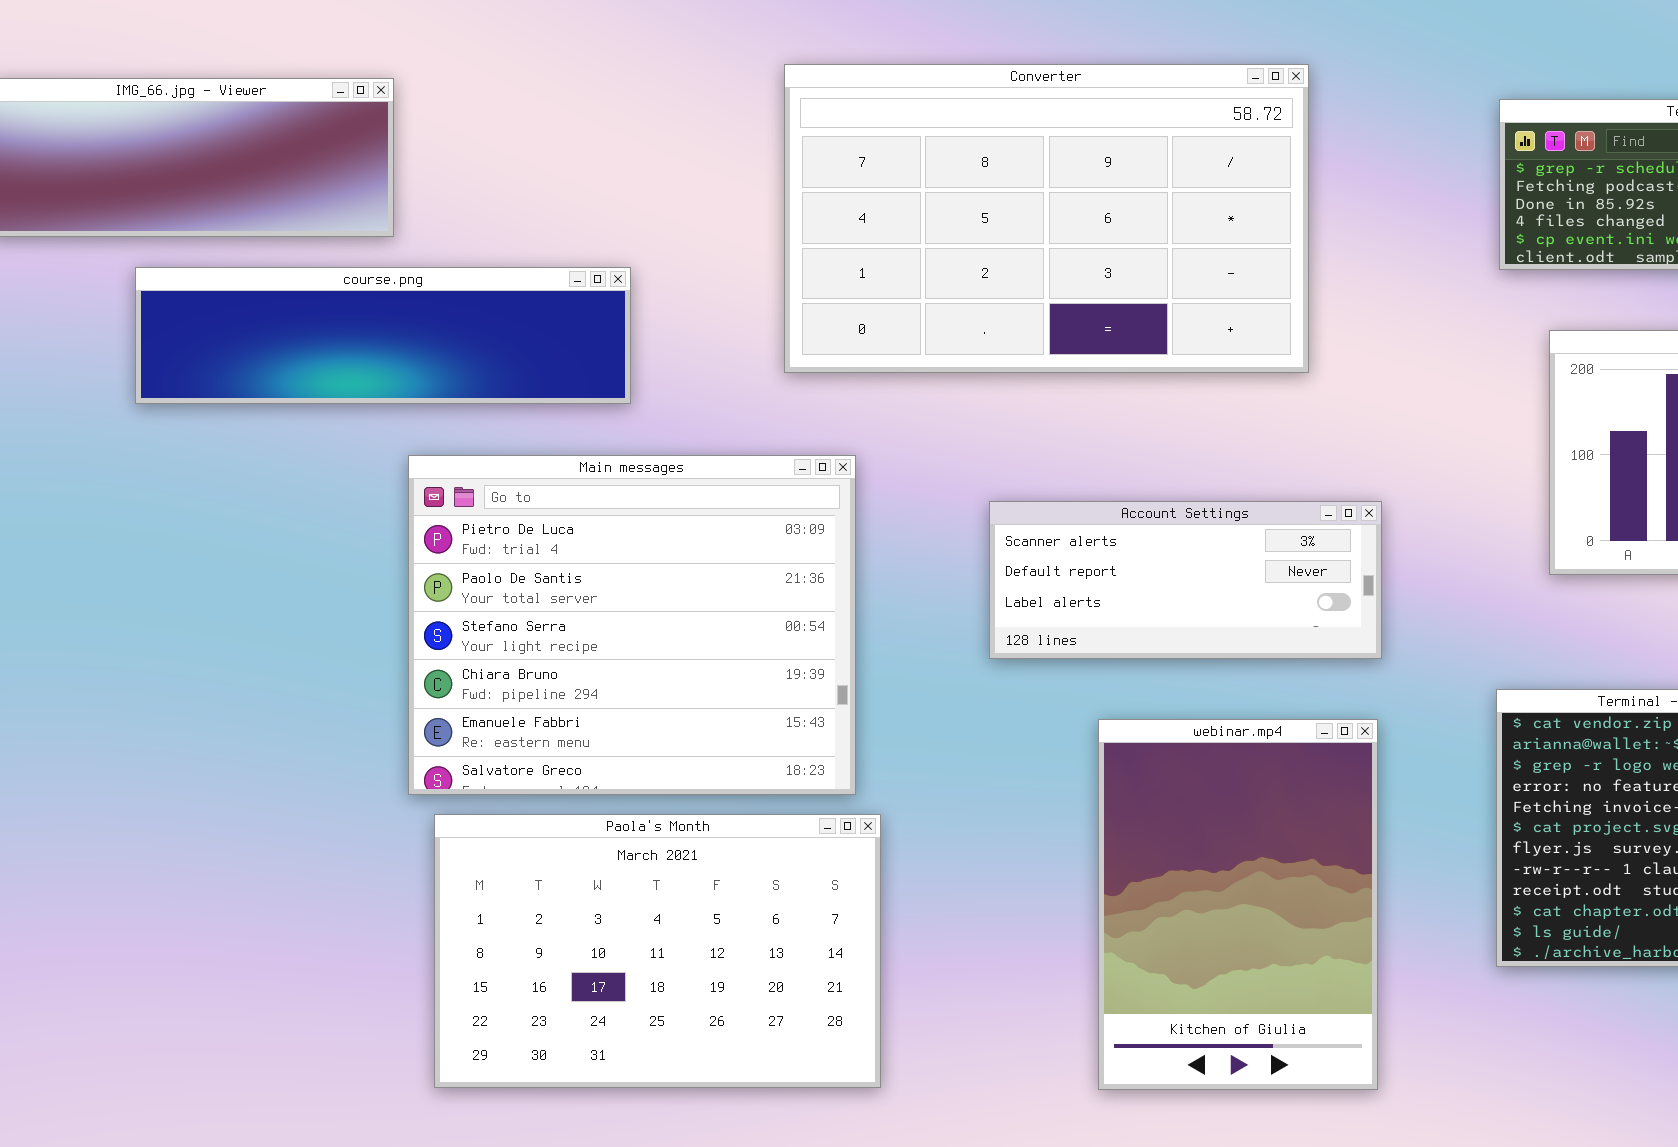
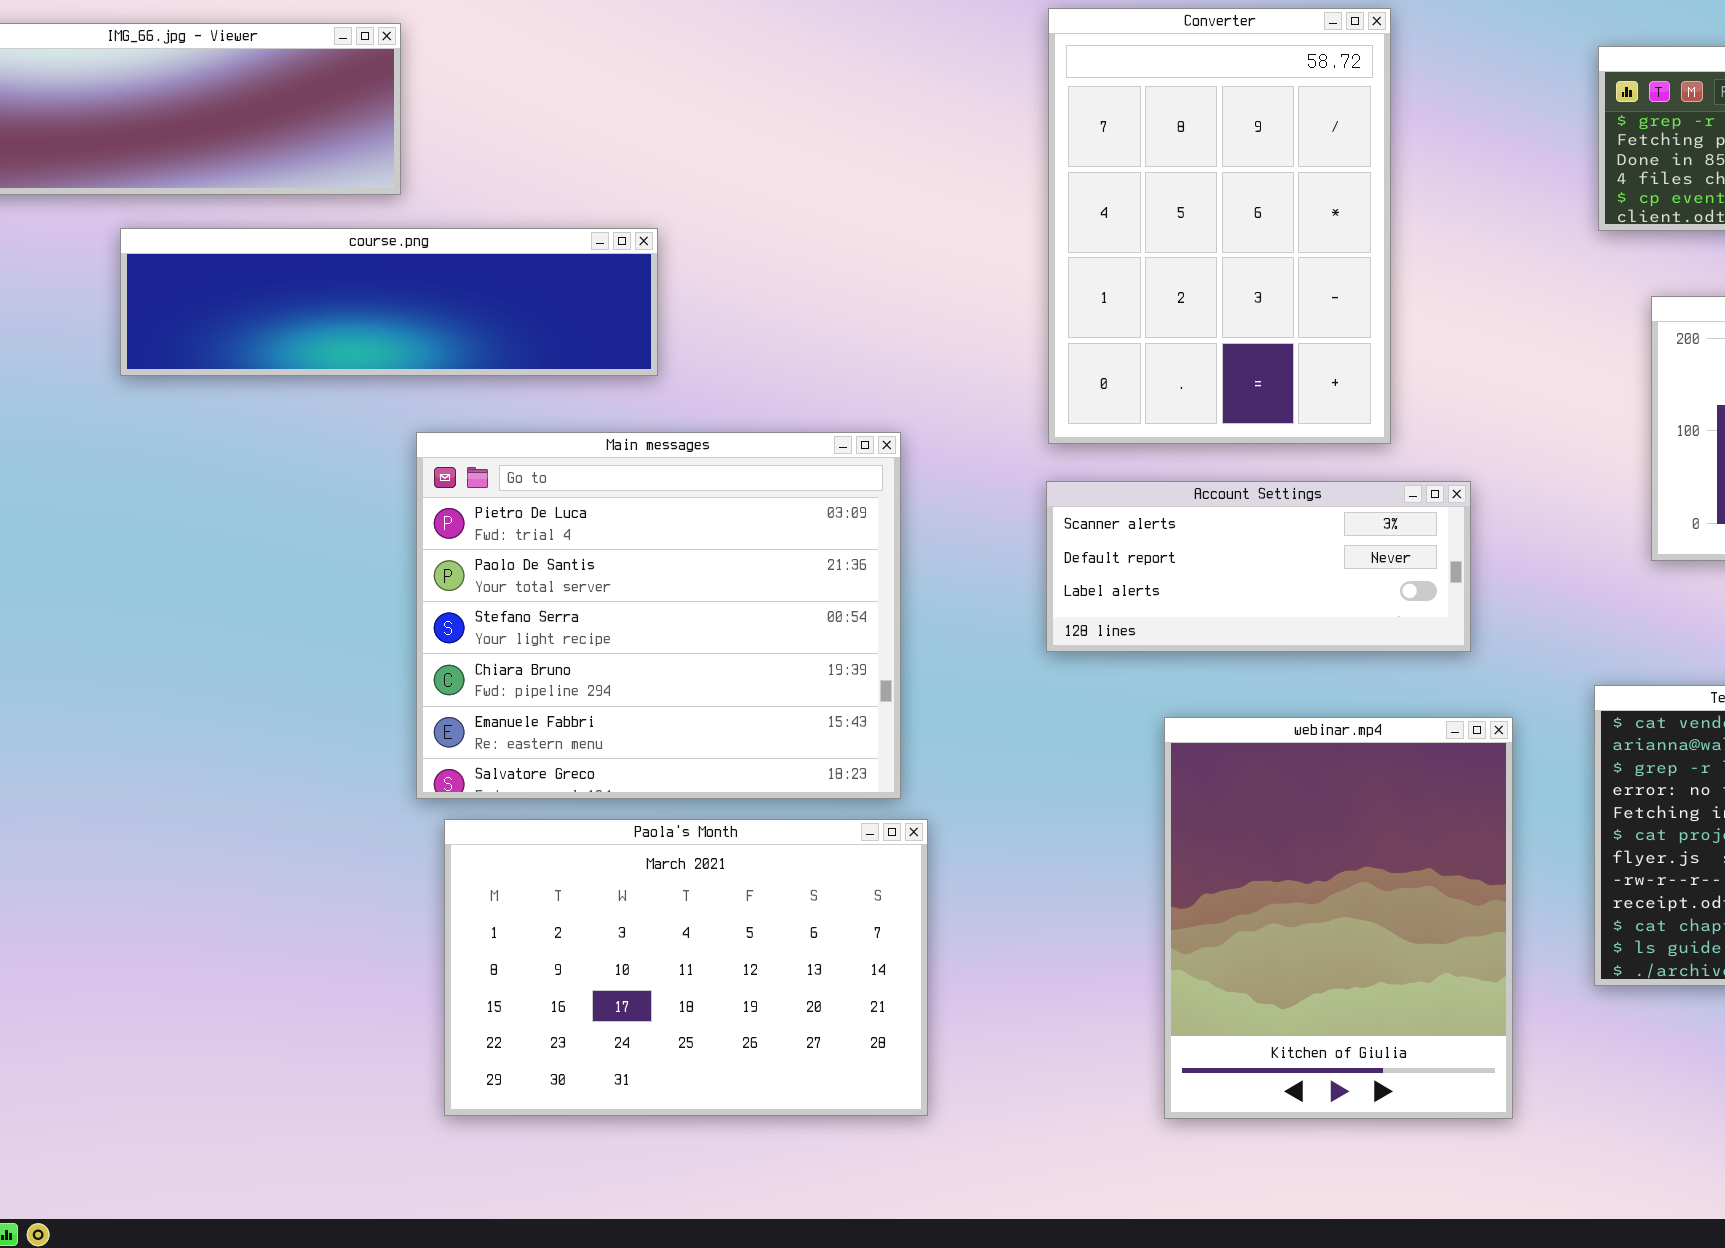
Converter: [784,64,1309,373] -> [1048,8,1391,444], resized
webinar.mp4: [1098,719,1378,1090] -> [1164,717,1513,1119], resized

